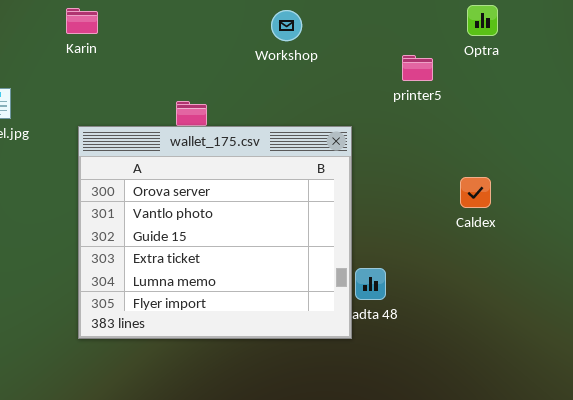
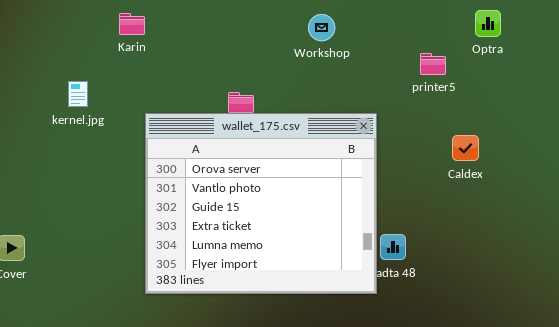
Karin: [66,8,98,34] -> [119,13,145,35], moved
Caldex: [460,177,491,208] -> [452,135,479,161], moved

